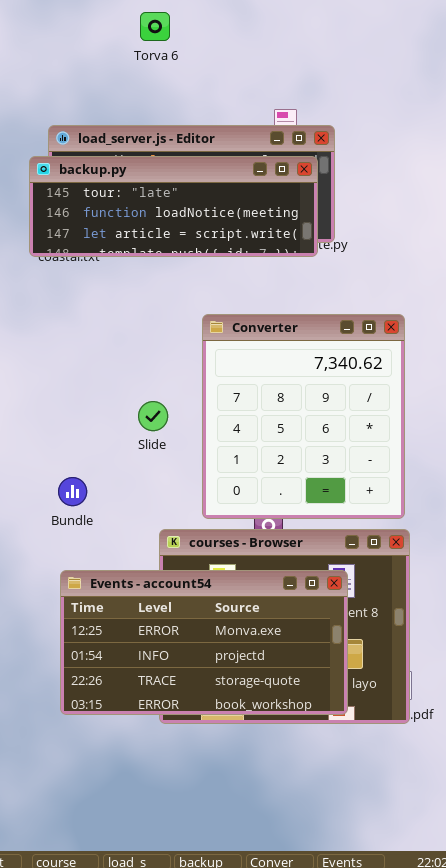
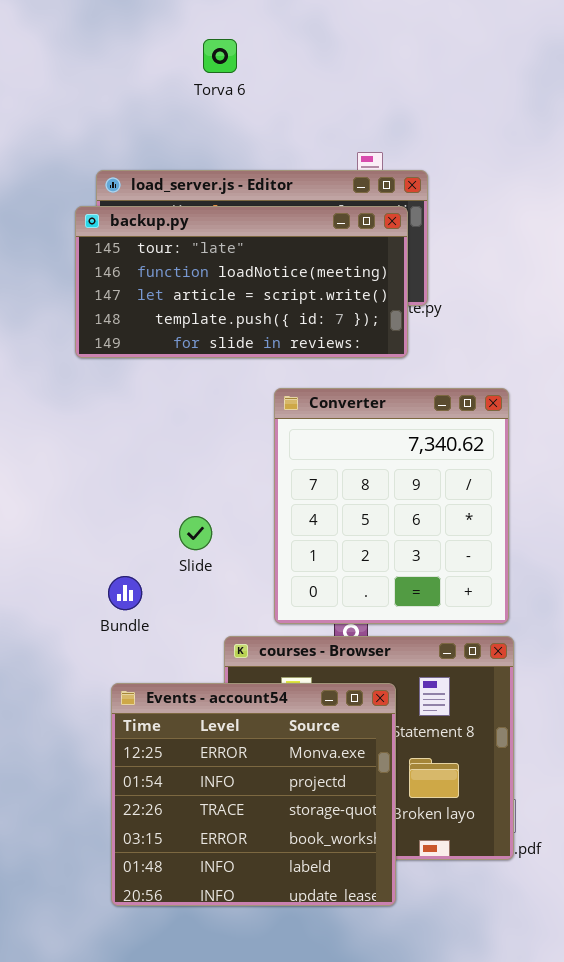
backup.py: [29,156,318,257] -> [75,206,408,358], resized
Slide: [138,401,168,431] -> [179,516,212,550], moved
Events - account54: [60,570,348,715] -> [111,683,396,906], resized

